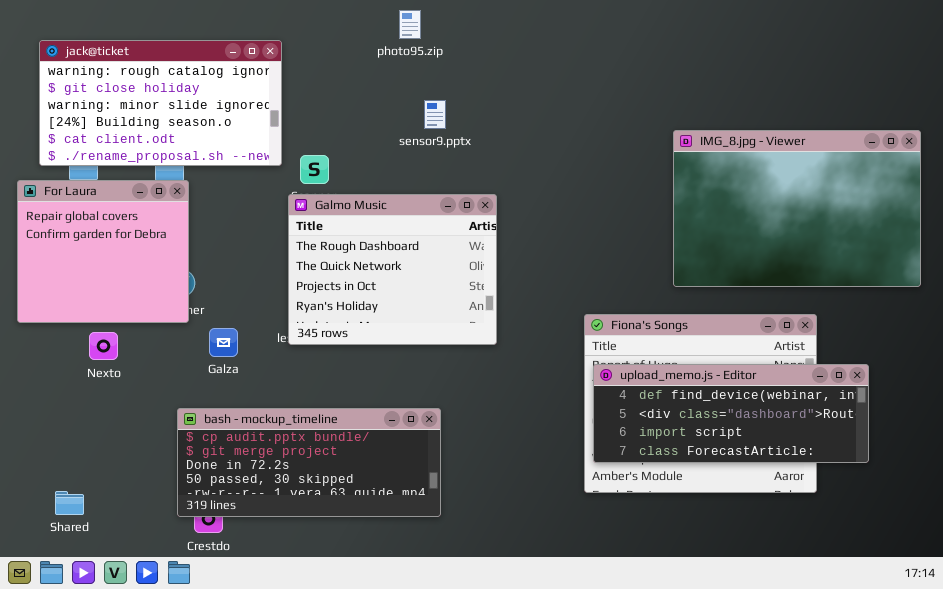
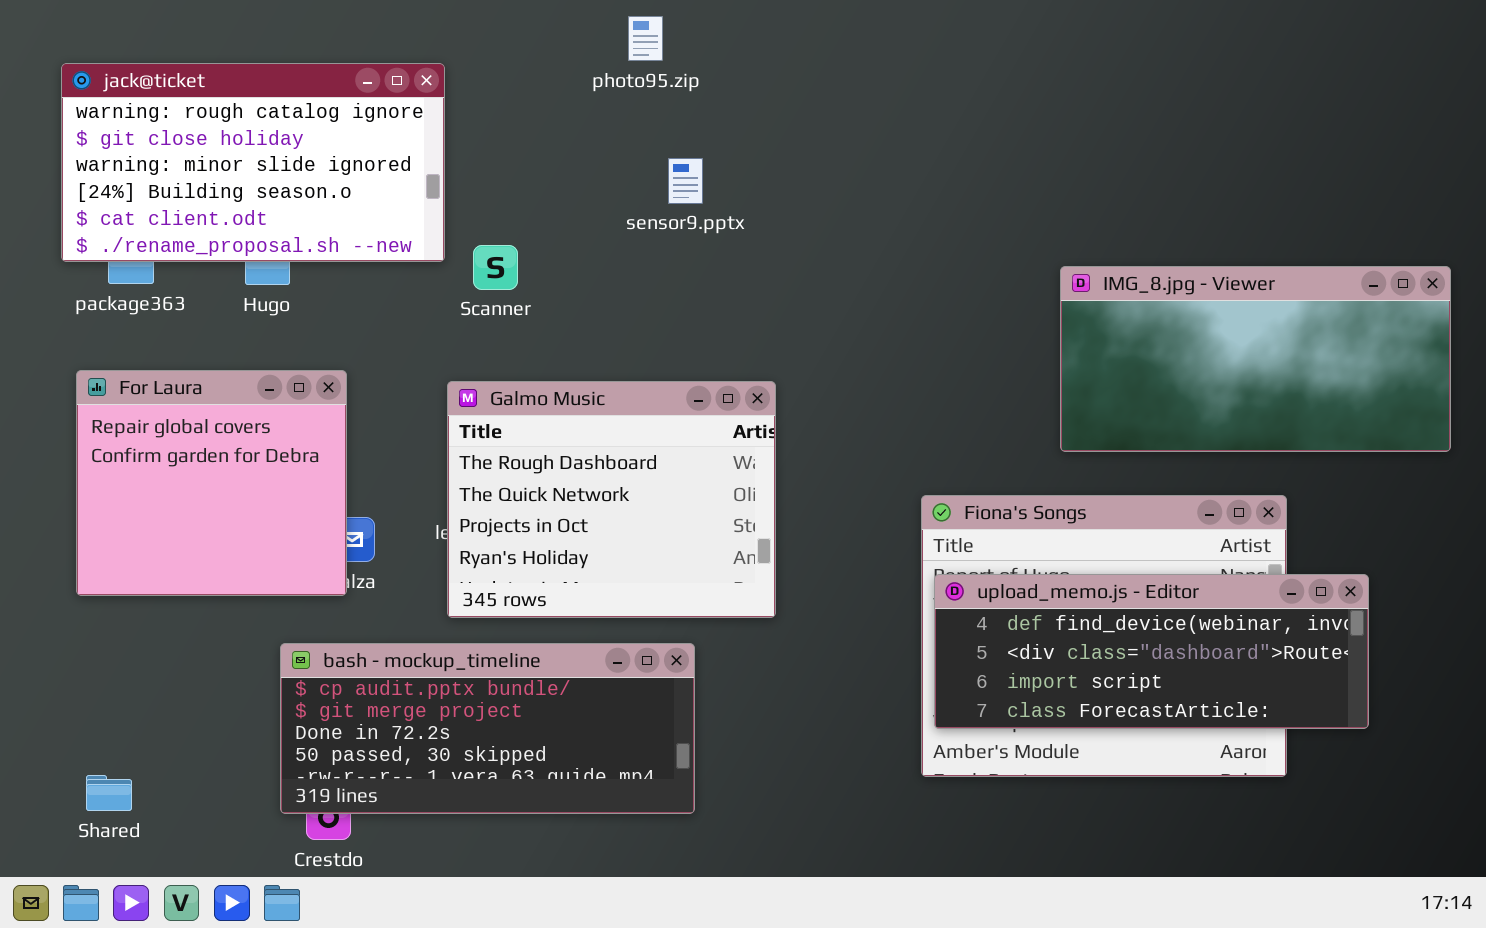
IMG_8.jpg - Viewer: [673,130,921,287] -> [1060,266,1451,452], resized
For Laura: [17,180,189,323] -> [76,370,347,596], moved
Galmo Music: [288,194,497,345] -> [447,381,776,618], moved

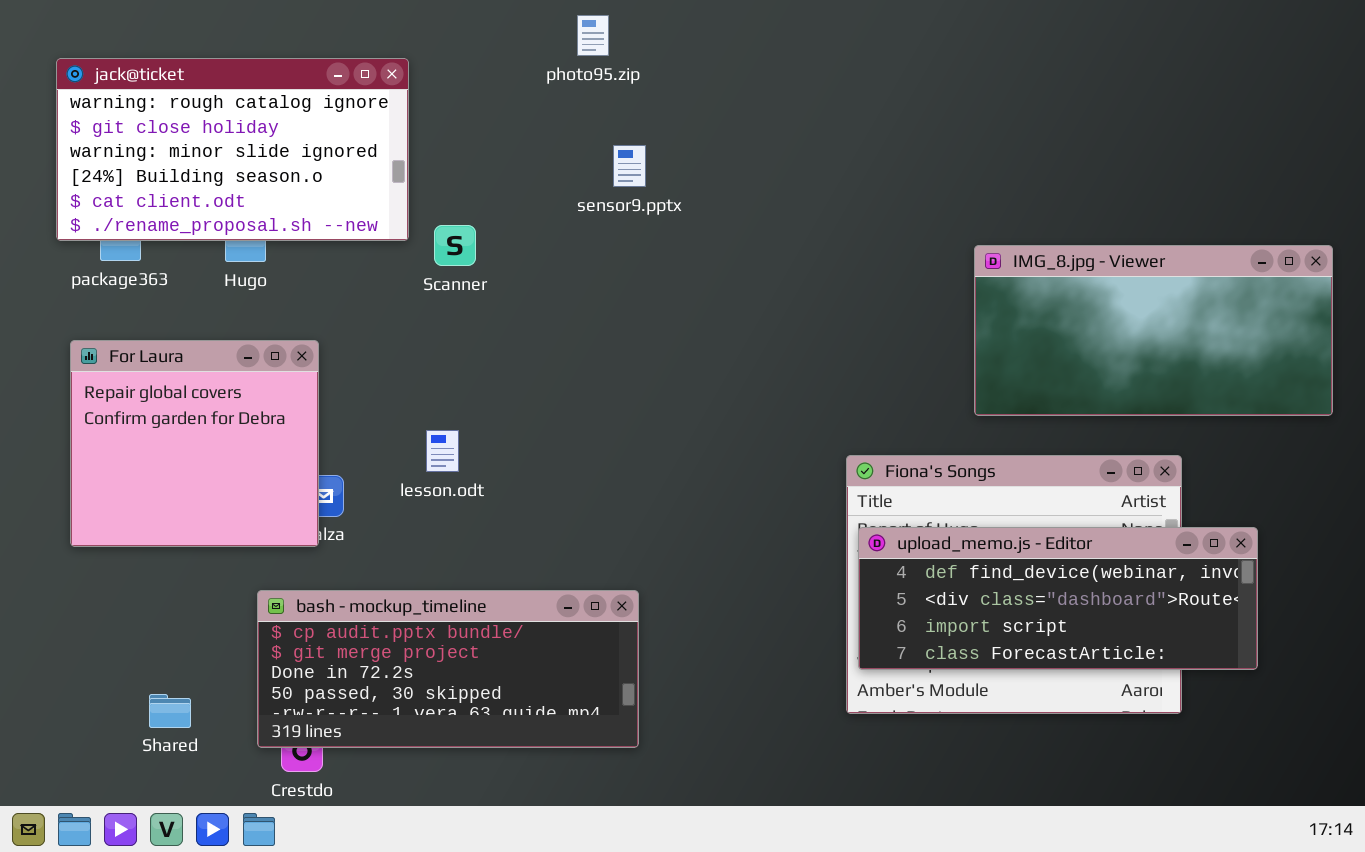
Galmo Music: [447,381,776,618] -> none, closed
Shared: [86,775,132,811] -> [149,694,191,728], moved

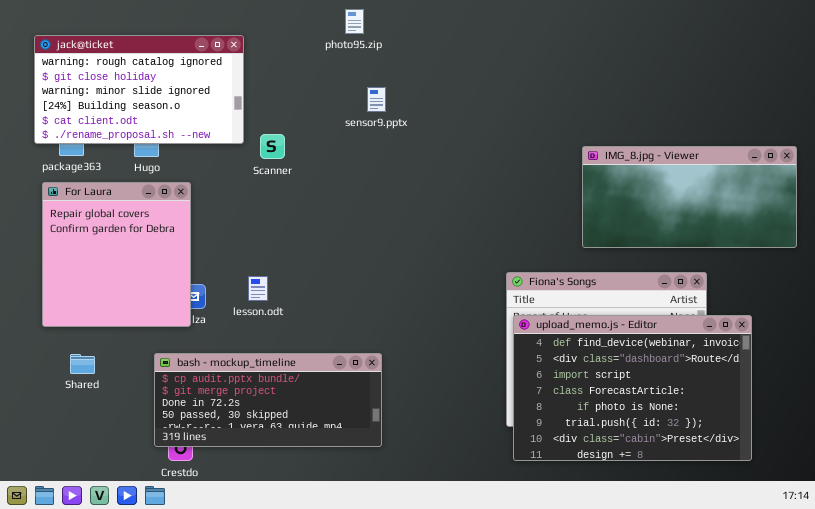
For Laura: [70,340,319,547] -> [42,182,191,327], resized
lesson.odt: [426,430,459,472] -> [248,276,268,301], moved
upload_memo.js - Editor: [858,527,1258,670] -> [513,315,752,461], resized
Shared: [149,694,191,728] -> [70,354,95,374], moved

